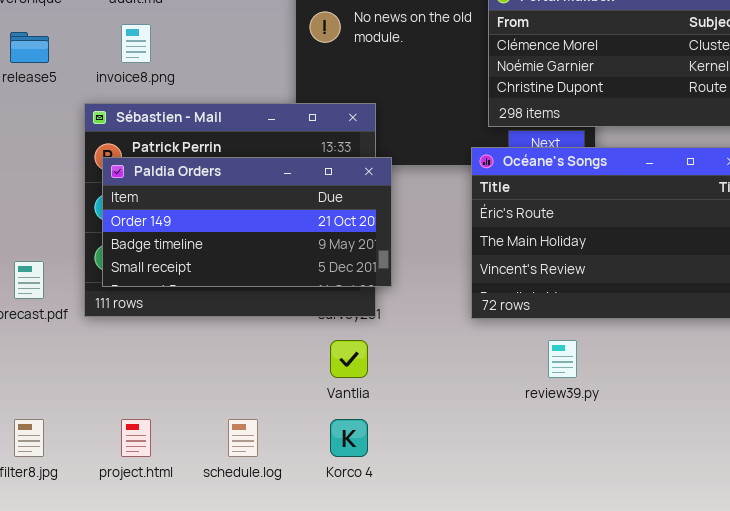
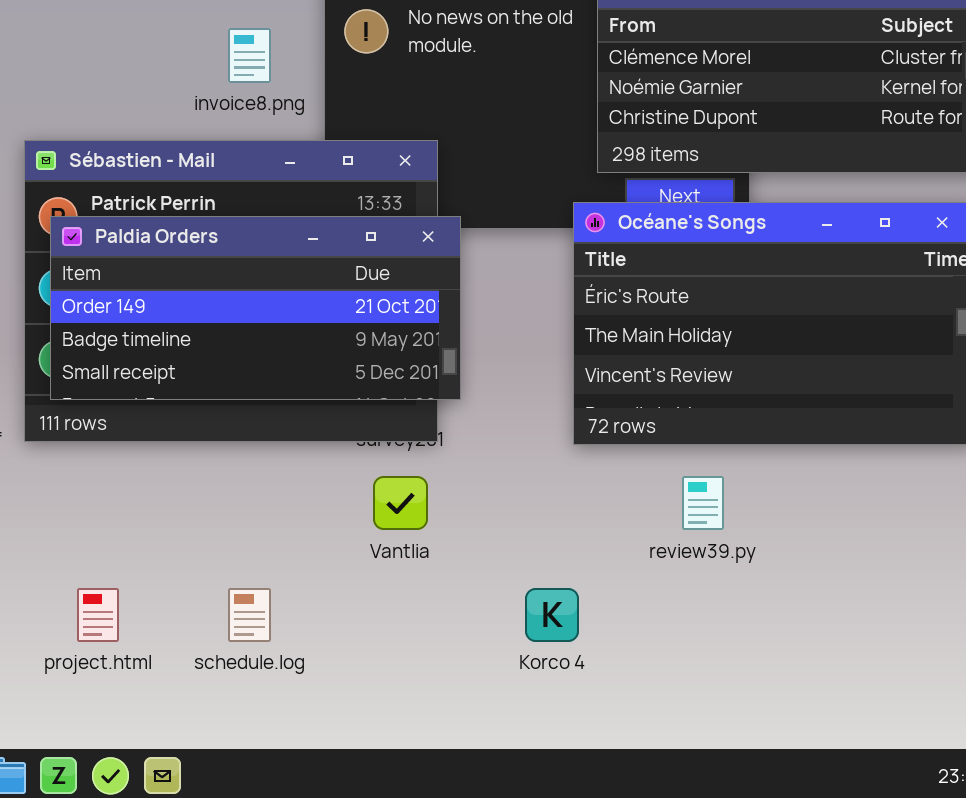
invoice8.png: [121,24,151,63] -> [228,28,271,83], moved
Korco 4: [330,419,368,457] -> [525,588,579,642], moved

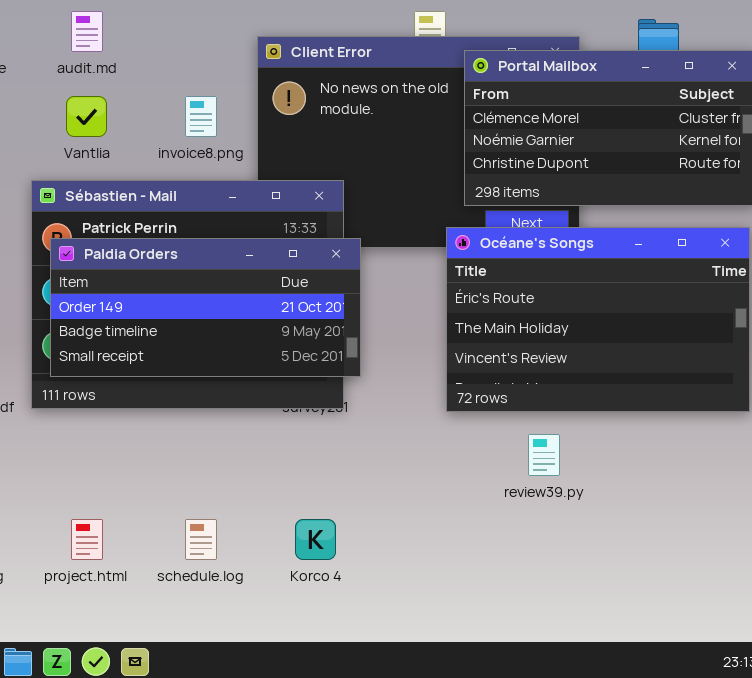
Vantlia: [373,476,428,530] -> [66,96,107,137], moved
Korco 4: [525,588,579,642] -> [295,519,336,560], moved

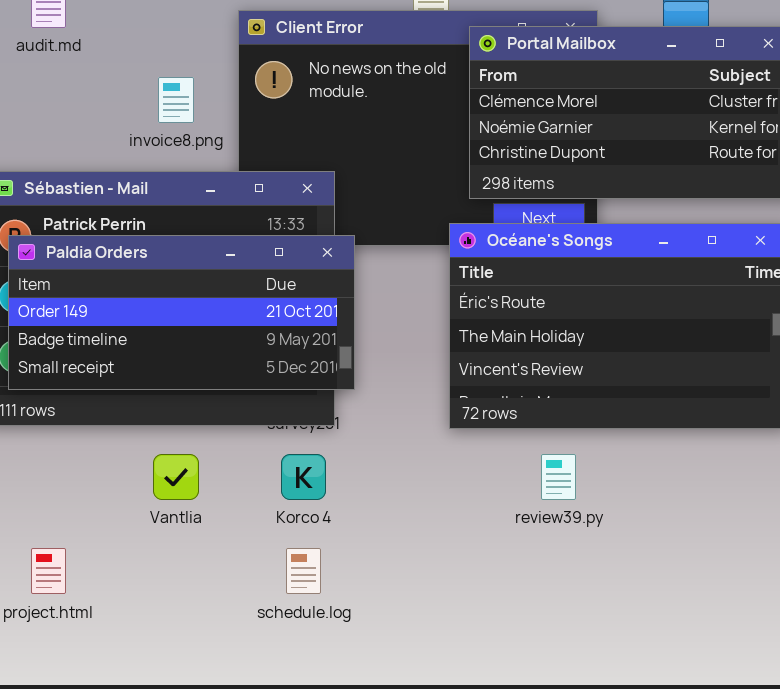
Vantlia: [66,96,107,137] -> [153,454,199,500], moved
schedule.log: [185,519,217,560] -> [286,548,321,594], moved
Korco 4: [295,519,336,560] -> [281,454,326,500], moved

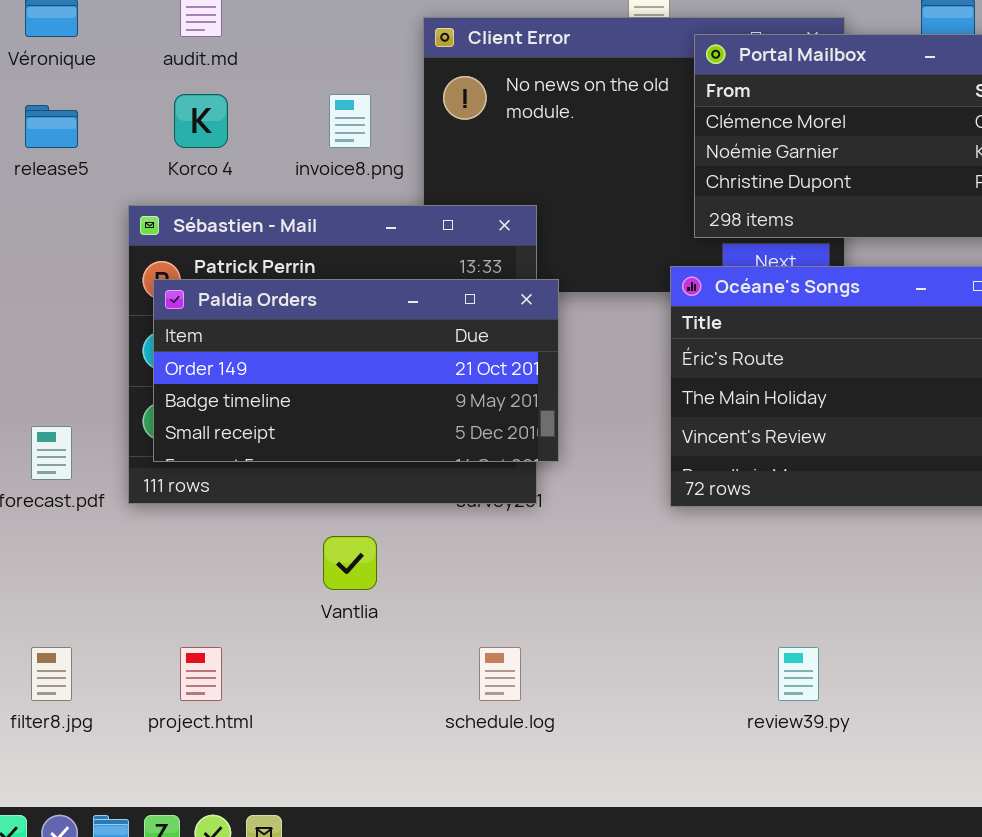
Korco 4: [281,454,326,500] -> [174,94,228,148], moved
review39.py: [541,454,576,500] -> [778,647,819,701], moved

